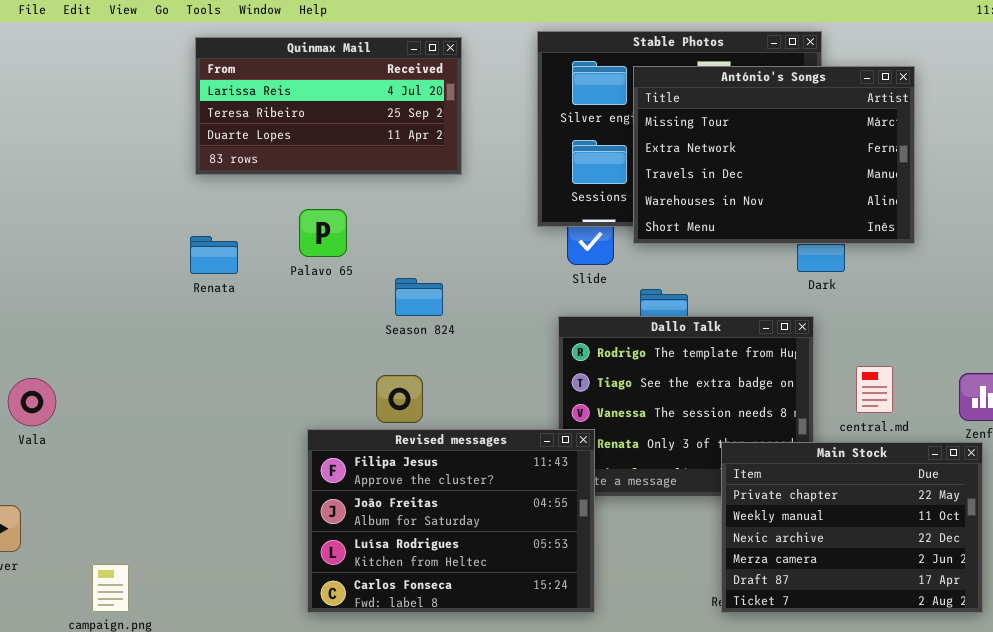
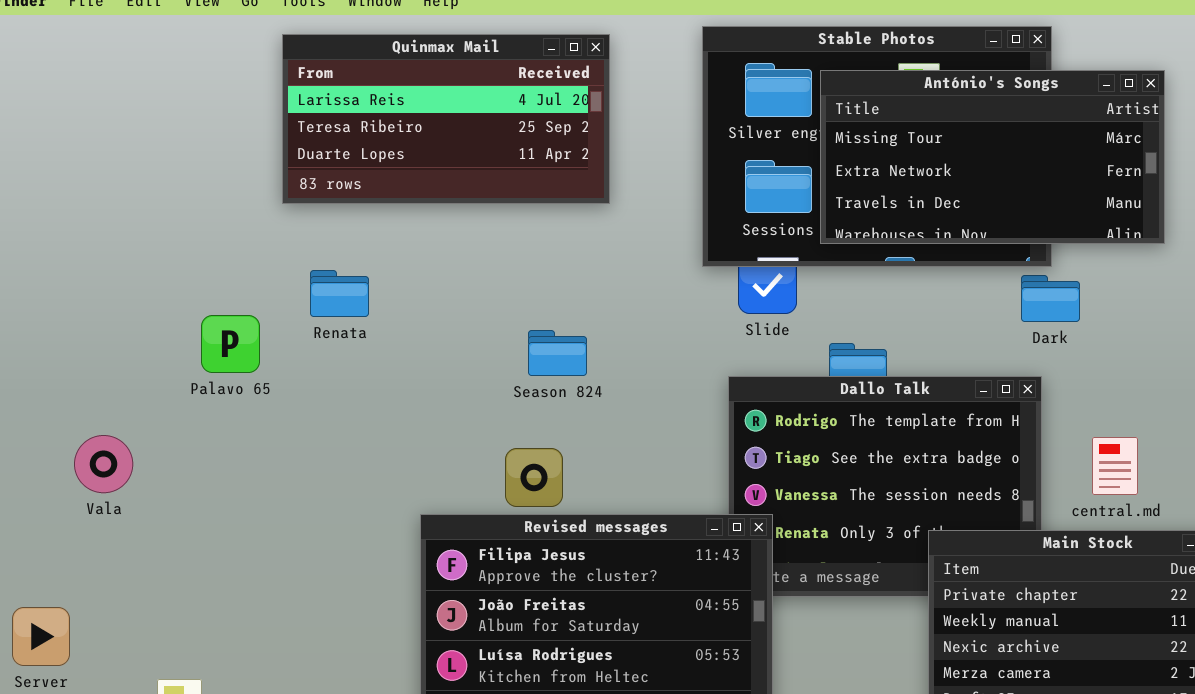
António's Songs: [633,66,915,244] -> [820,70,1165,244], resized
Palavo 65: [299,209,347,257] -> [201,315,260,373], moved
Renata: [190,236,238,274] -> [310,270,369,317], moved
Vala: [8,378,56,426] -> [74,435,133,493], moved

